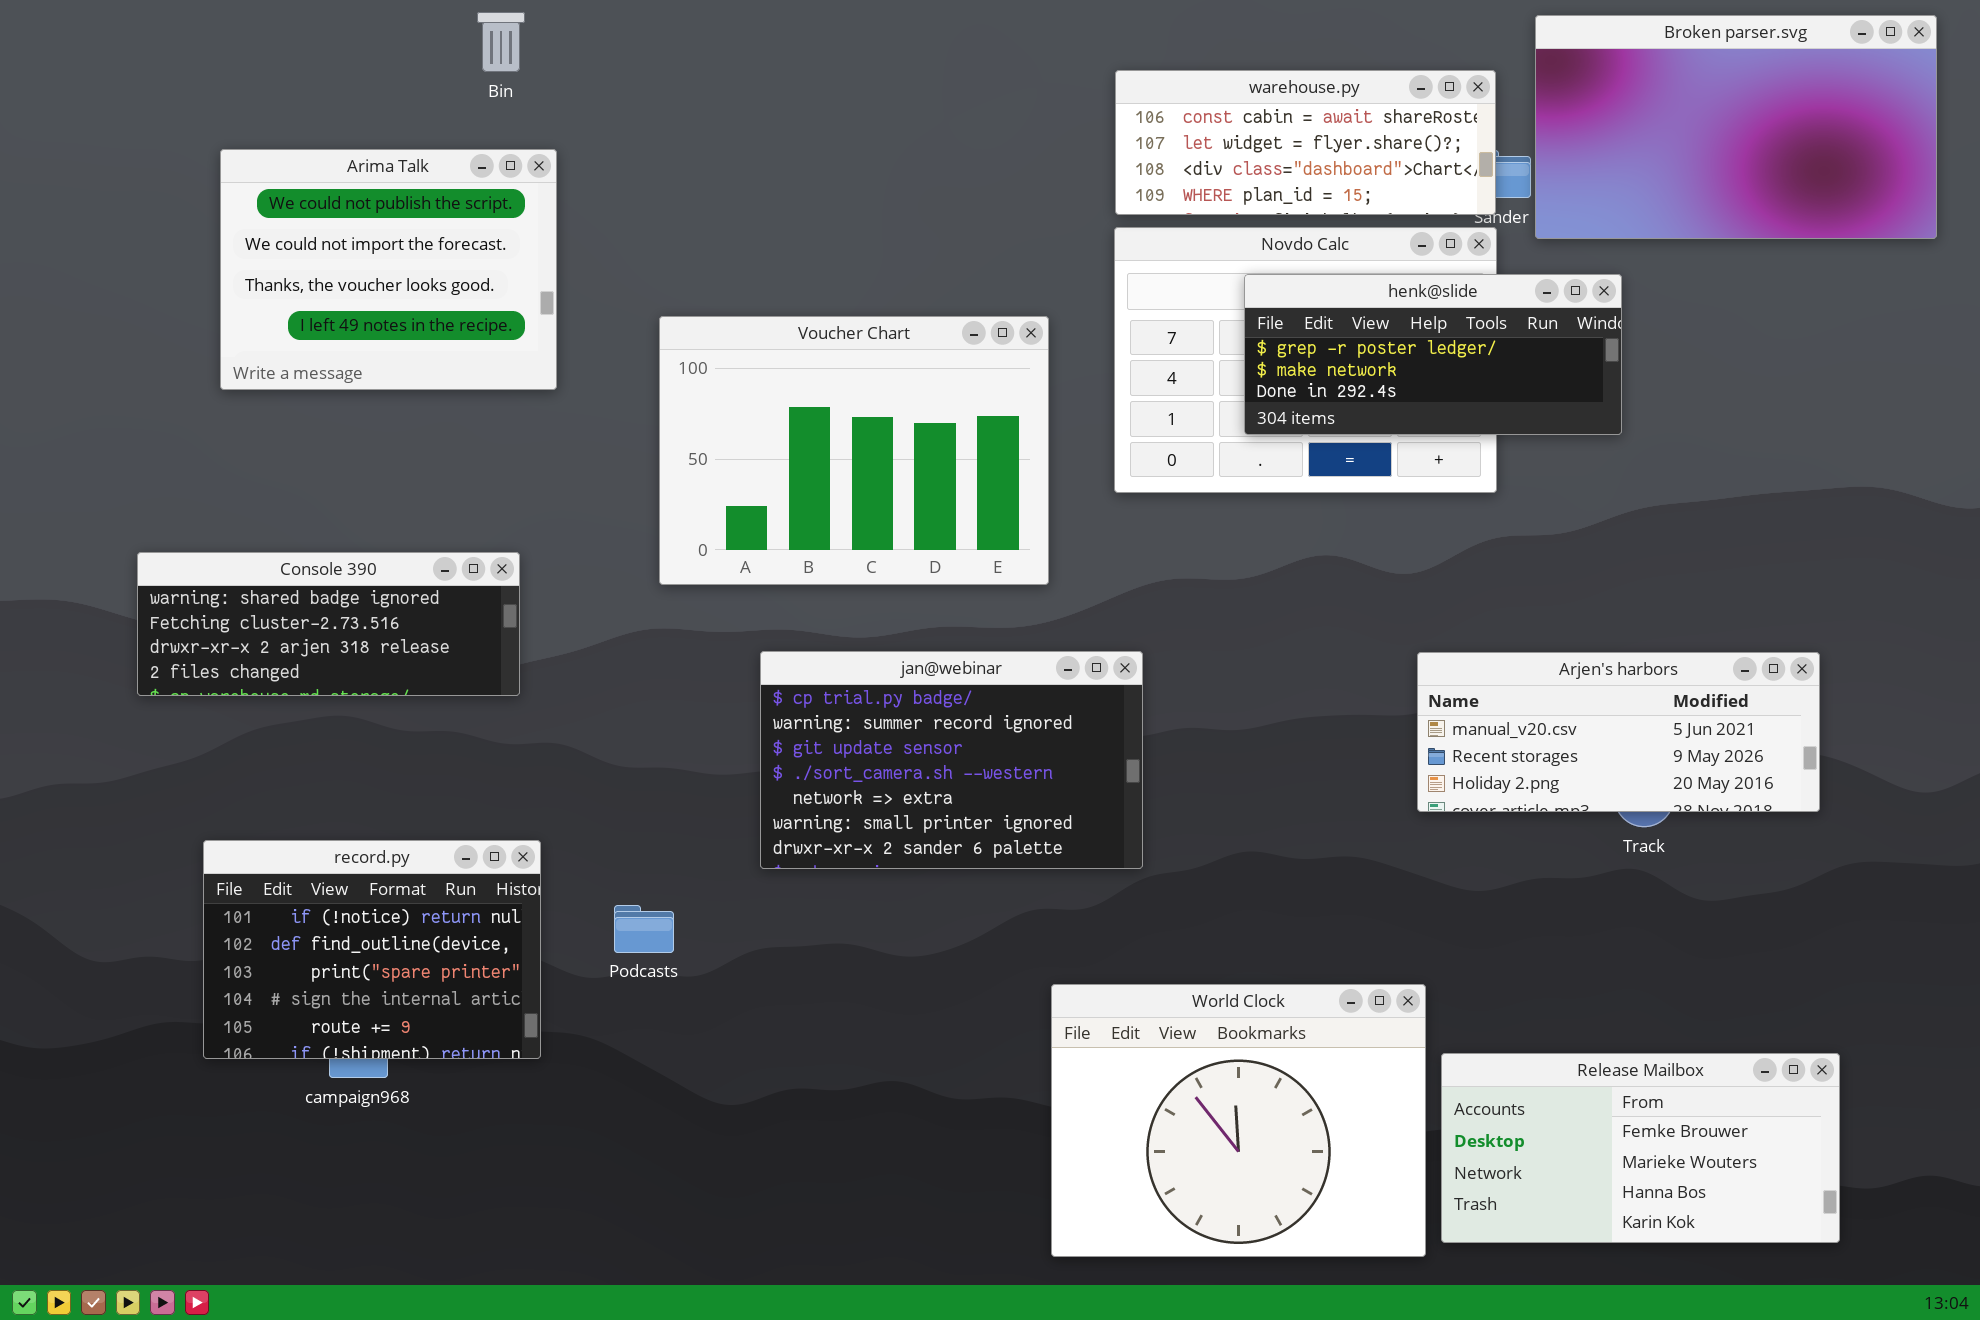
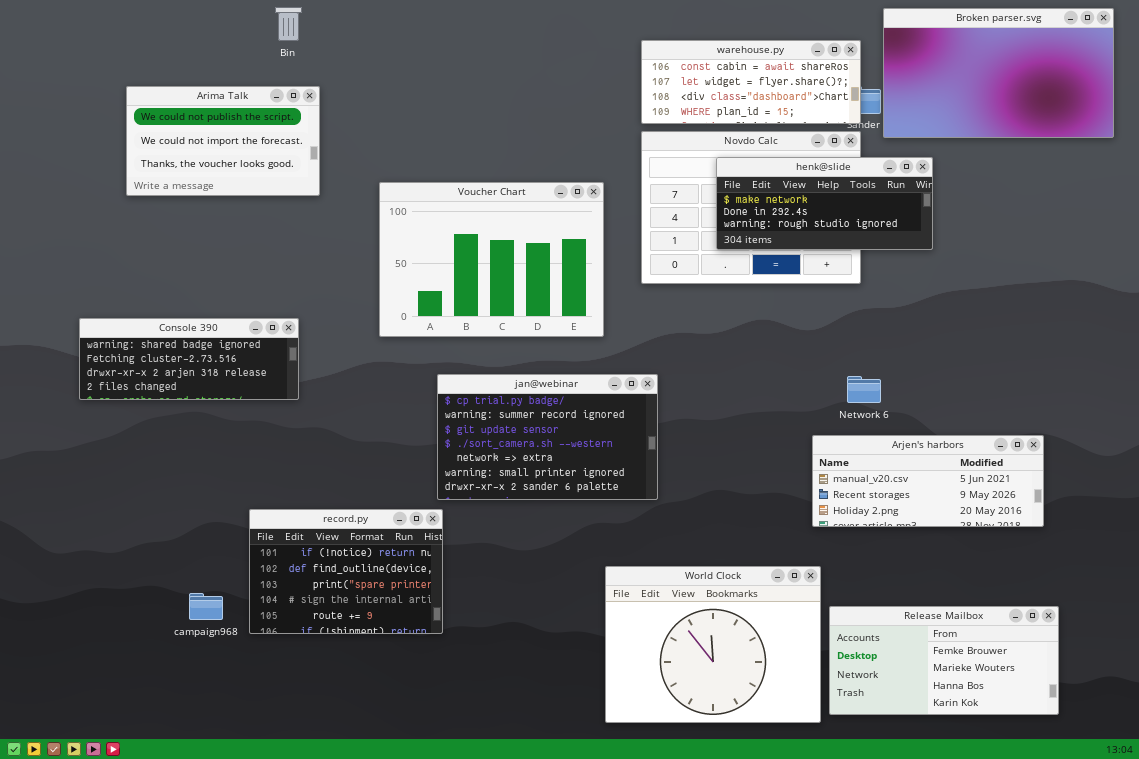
Arima Talk: [220,149,557,390] -> [126,86,320,196], resized
henk@slide: [1244,274,1622,435] -> [716,157,933,250], scrolled down 1 row
Arjen's harbors: [1417,652,1820,812] -> [812,435,1044,527], moved
record.py: [203,840,541,1059] -> [249,509,443,634], moved

